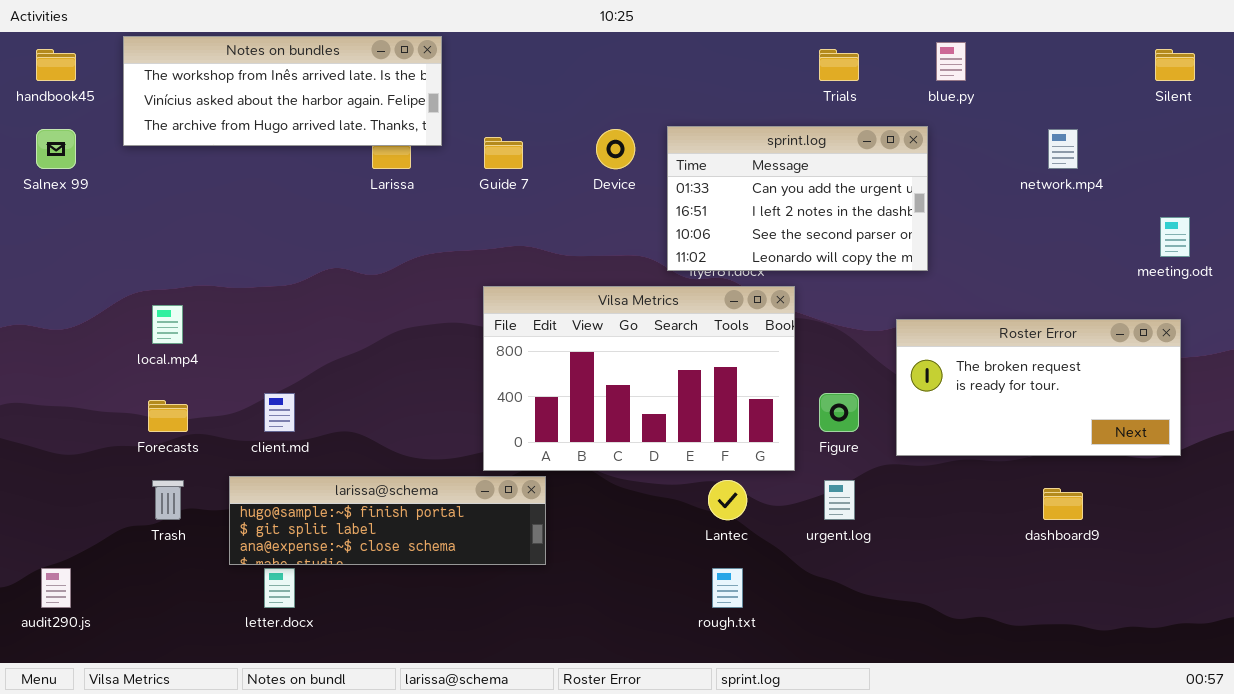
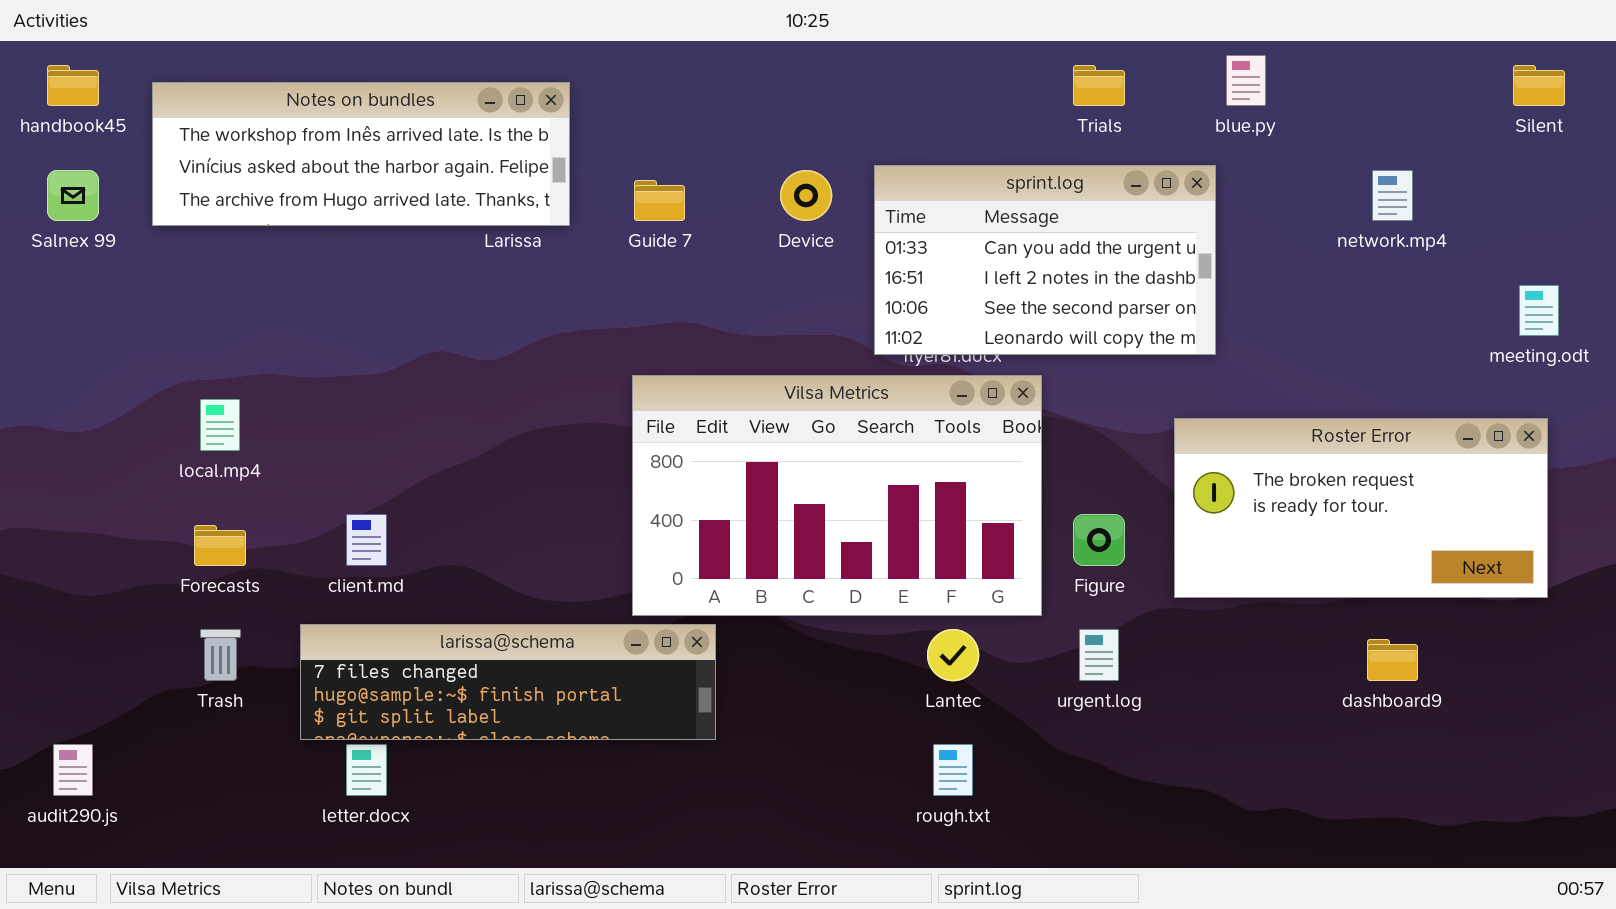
Notes on bundles: [123,36,442,146] -> [152,82,570,226], moved
larissa@schema: [229,476,546,565] -> [300,624,716,740], scrolled up 1 row

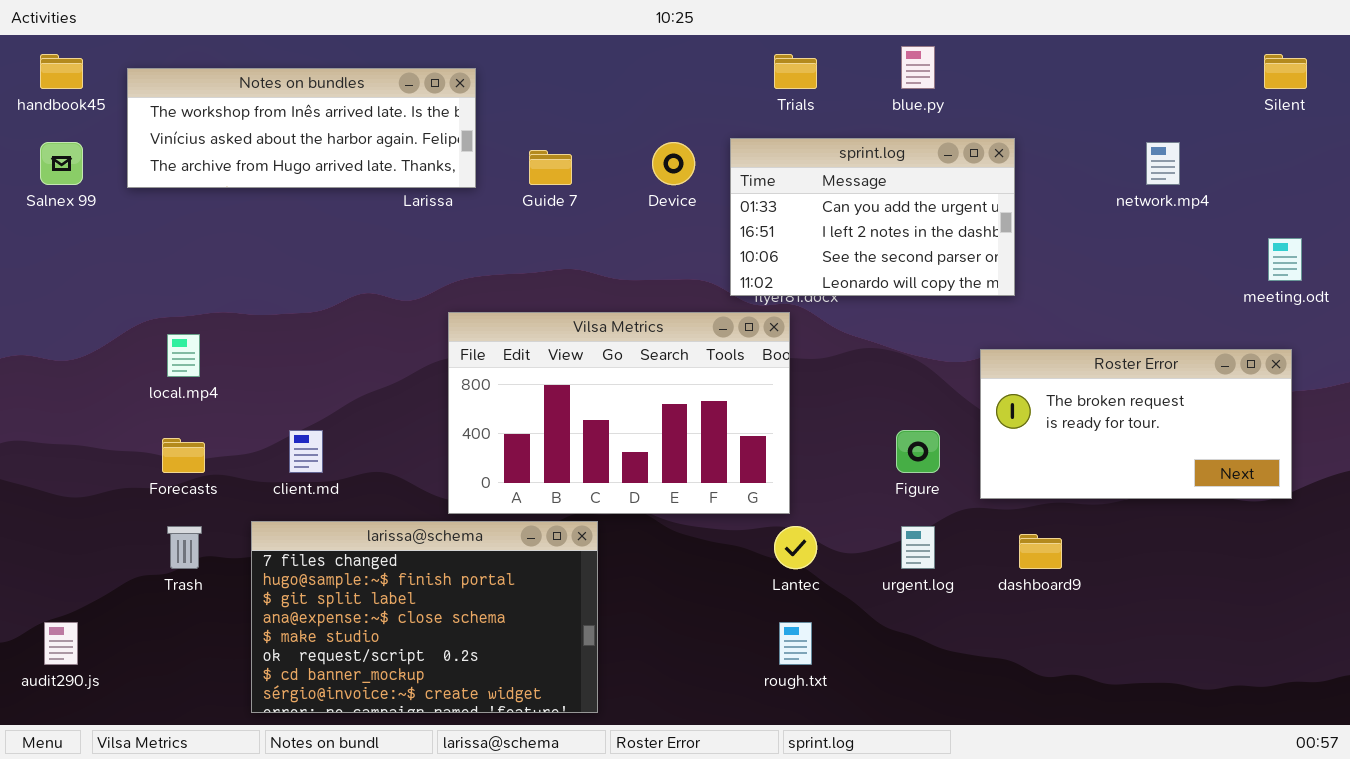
blue.py: [1226,55,1266,106] -> [901,46,935,89], moved
Trials: [1073,65,1125,106] -> [774,54,817,89], moved
Vilsa Metrics: [632,375,1042,616] -> [448,312,790,514], moved
larissa@schema: [300,624,716,740] -> [251,521,598,713], resized
dashboard9: [1367,639,1418,681] -> [1019,534,1062,569], moved

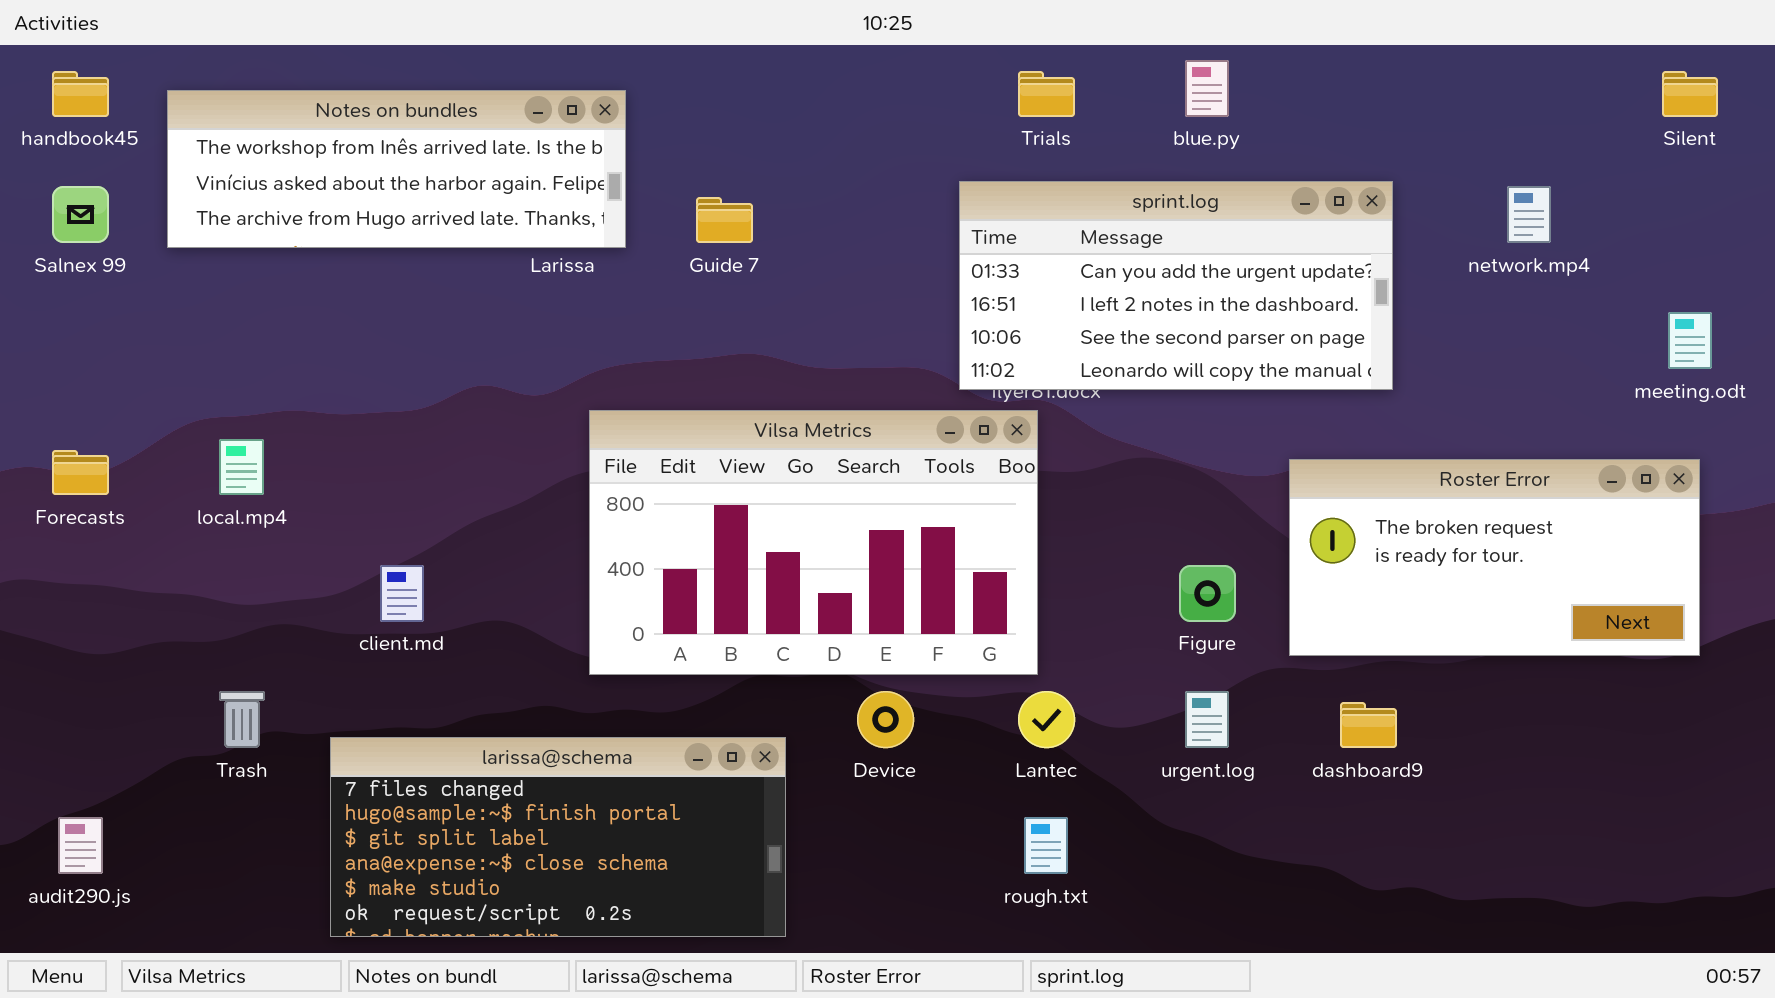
sprint.log: [730,138,1015,296] -> [959,181,1393,390], resized
Device: [652,142,695,185] -> [857,691,914,748], moved
Forecasts: [162,438,205,473] -> [52,450,109,495], moved
larissa@schema: [251,521,598,713] -> [330,737,786,937], resized

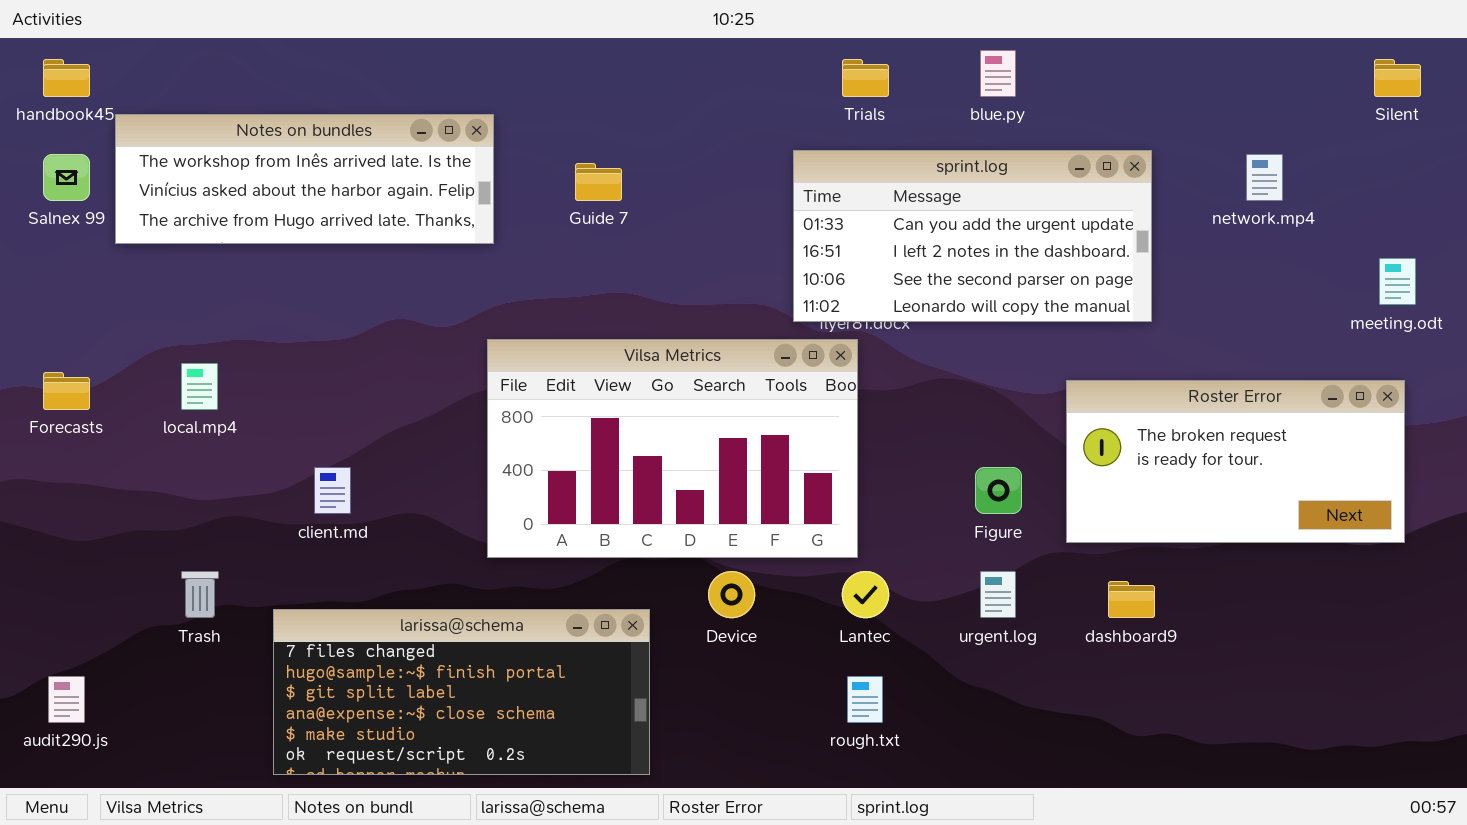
Notes on bundles: [167,90,626,248] -> [115,114,494,244], moved

